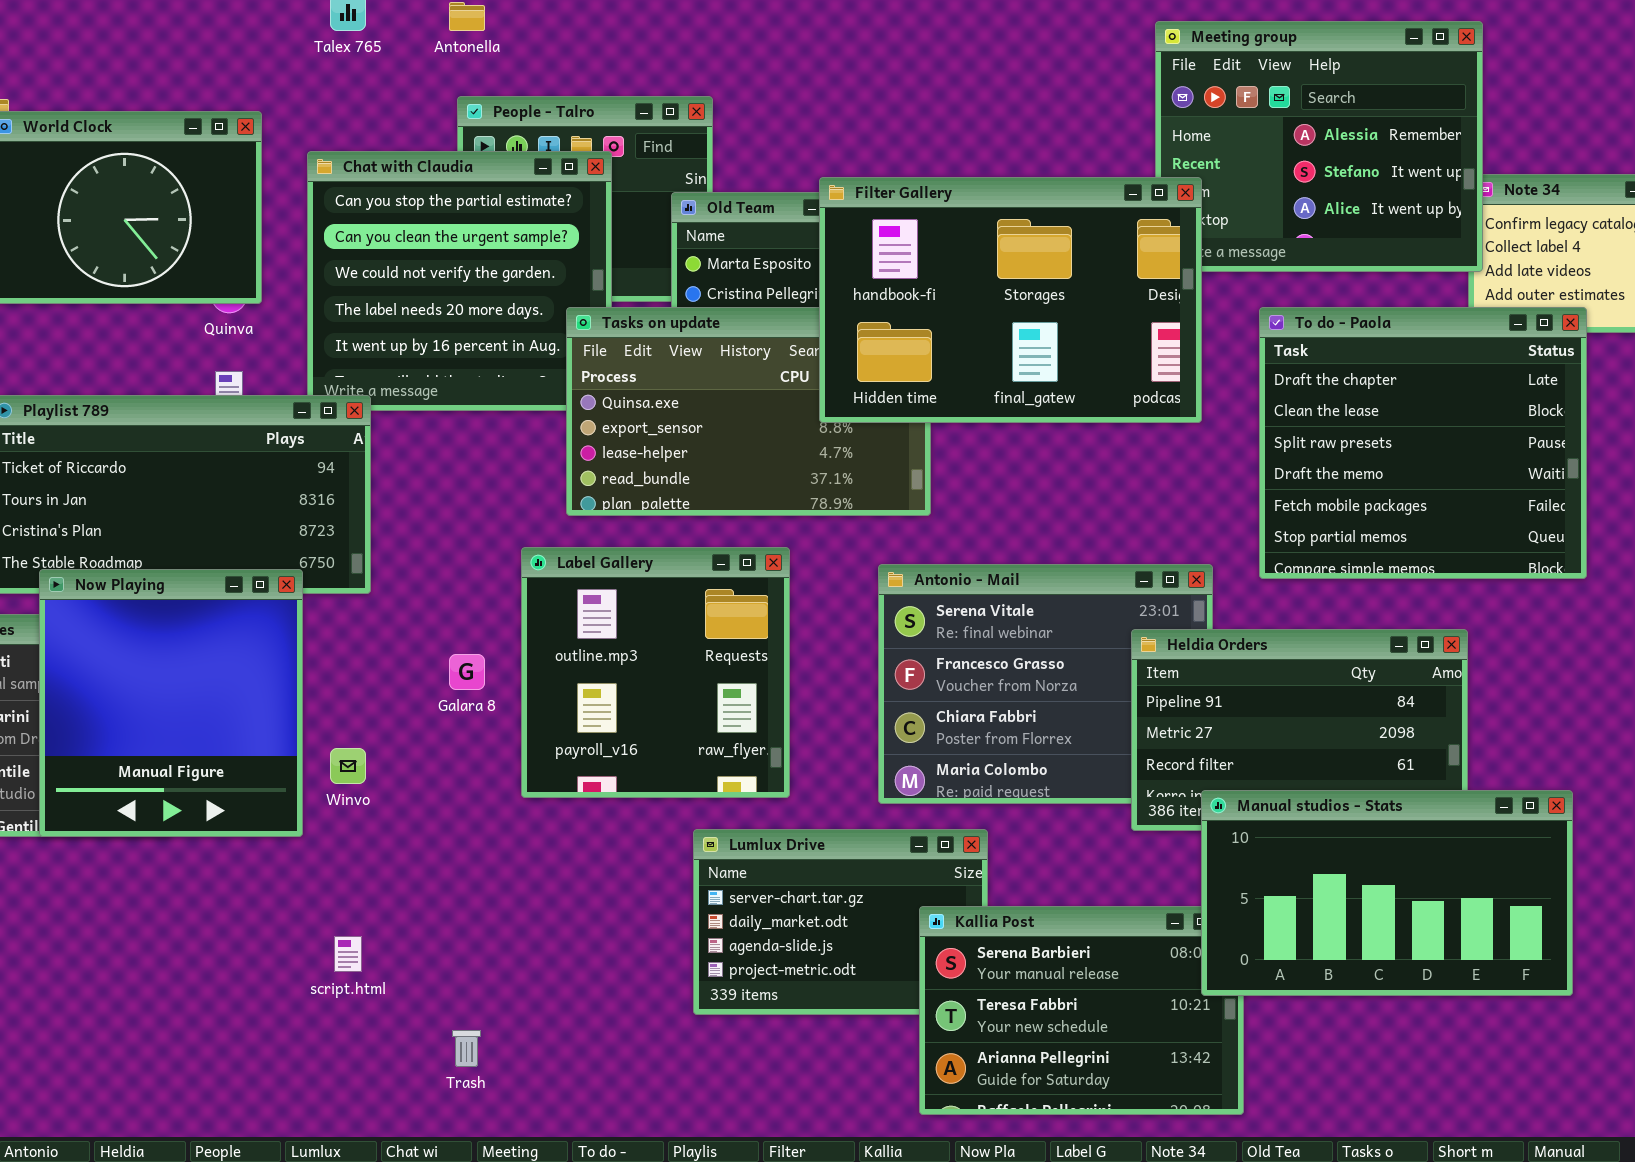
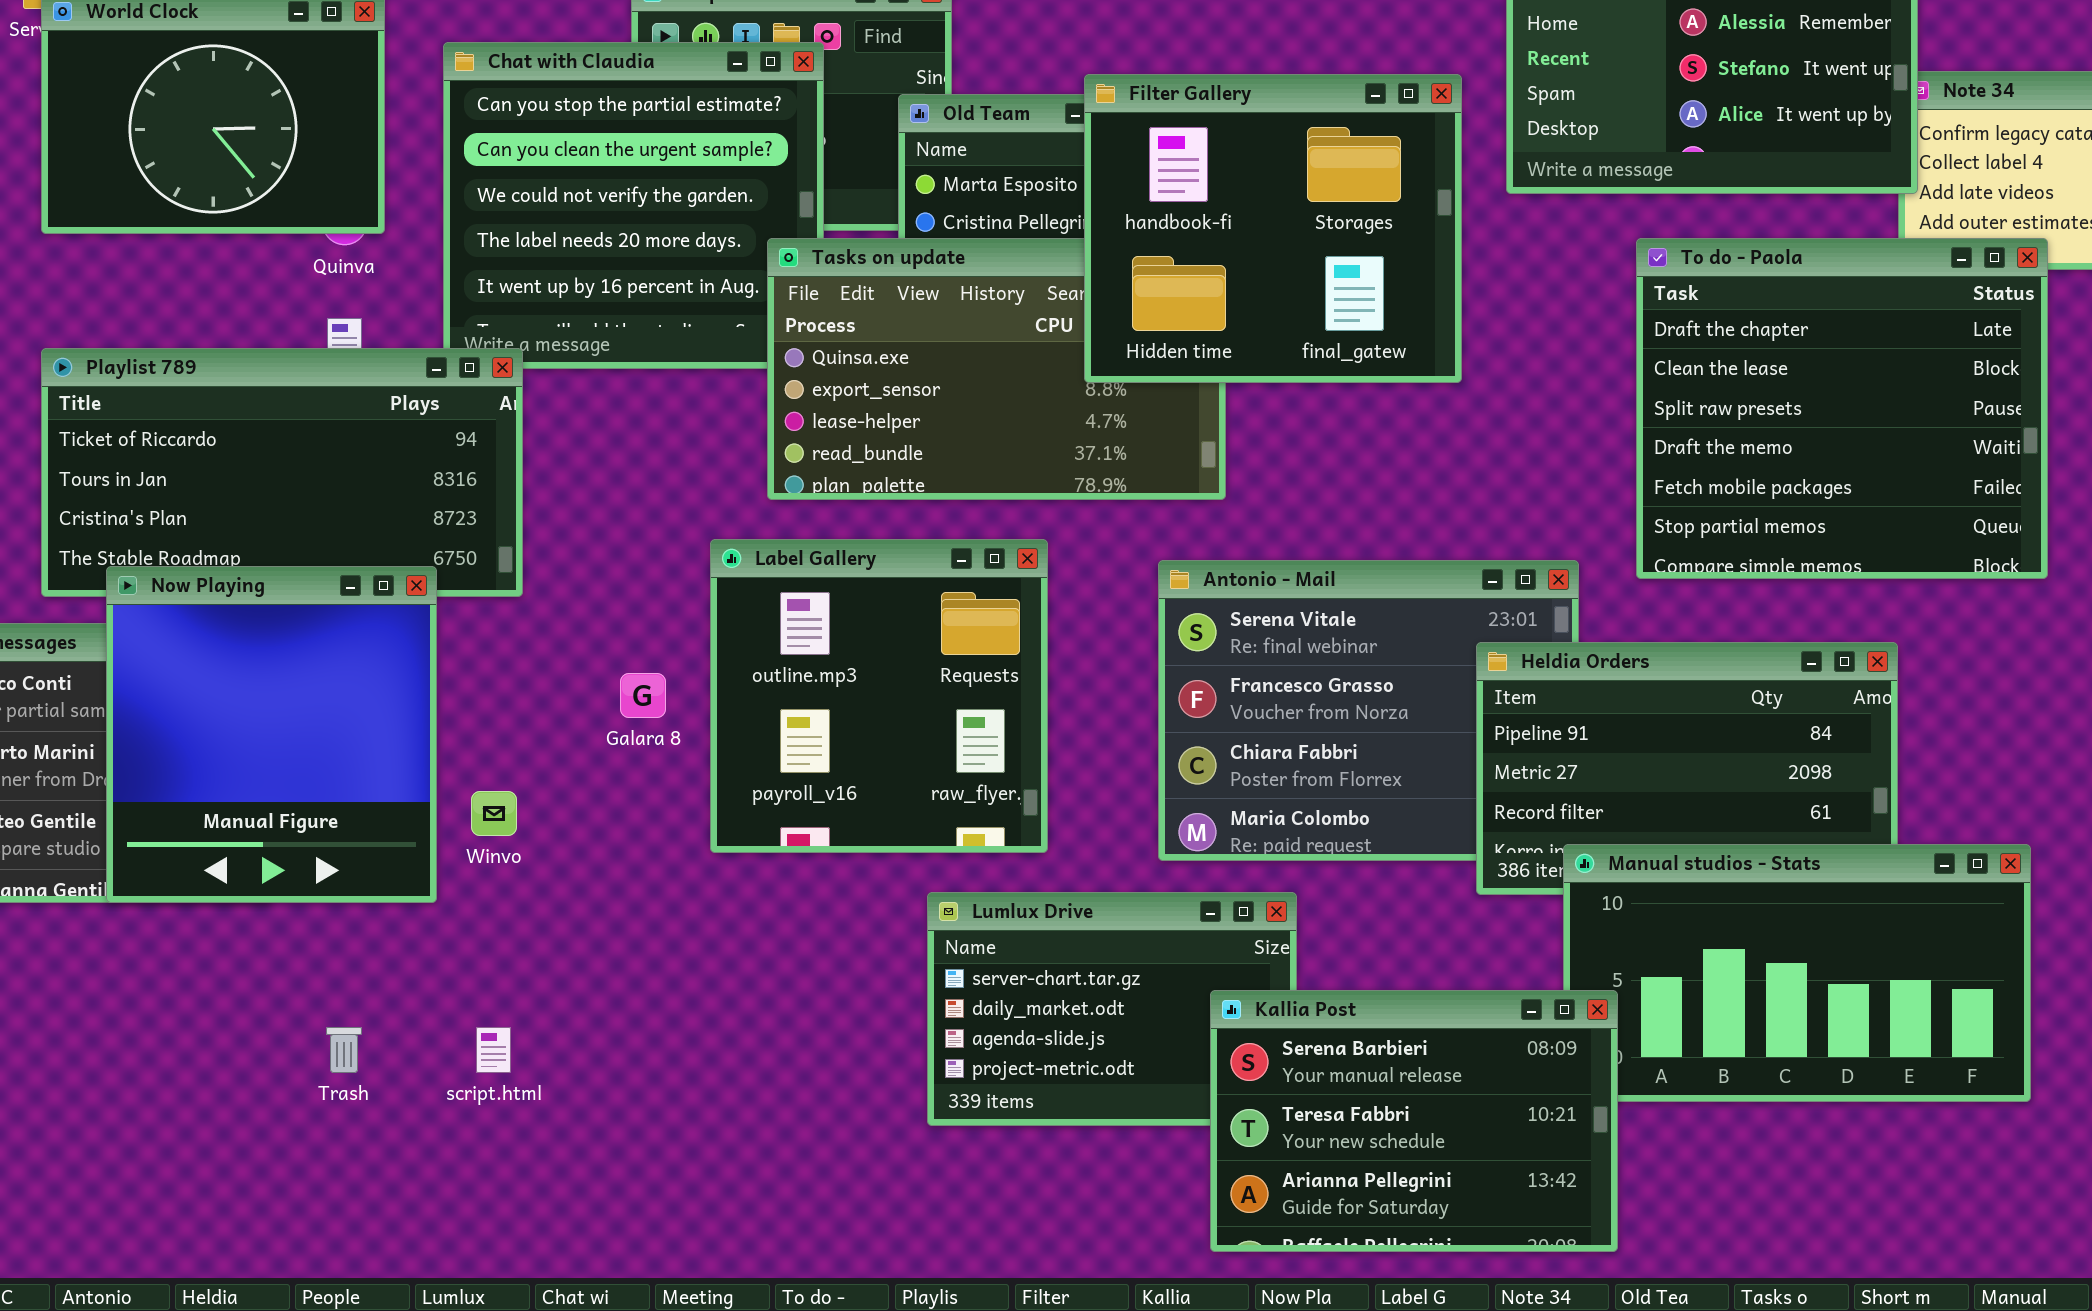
Filter Gallery: [819,177,1202,423] -> [1084,74,1462,383], resized
Kallia Post: [919,906,1244,1115] -> [1210,990,1618,1252], raised
Trash: [452,1030,481,1067] -> [326,1027,362,1073], moved

